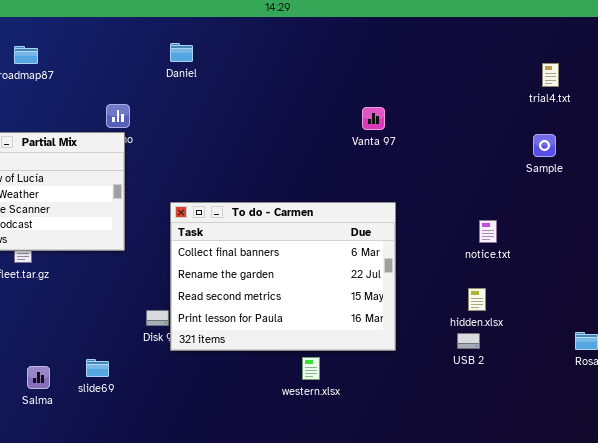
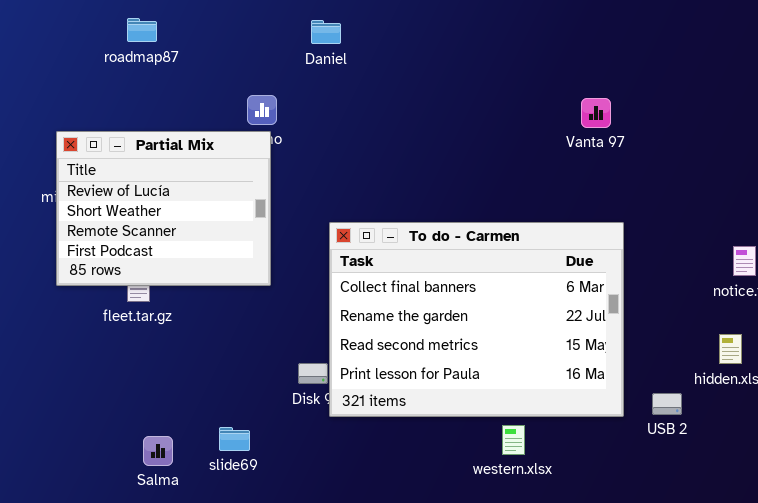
Daniel: [170,43,193,62] -> [311,20,341,44], moved
USB 2: [457,333,480,349] -> [652,393,682,415], moved

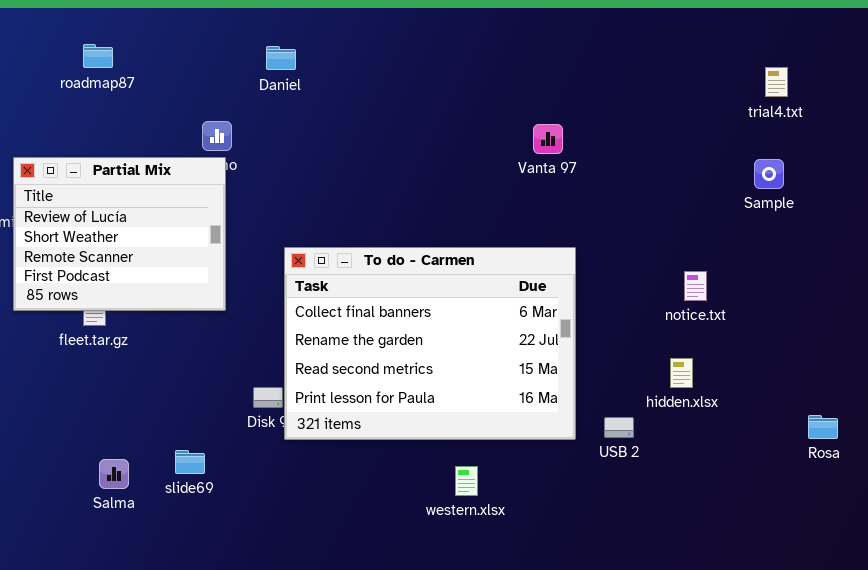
western.xlsx: [502,425,525,455] -> [455,466,478,496], moved

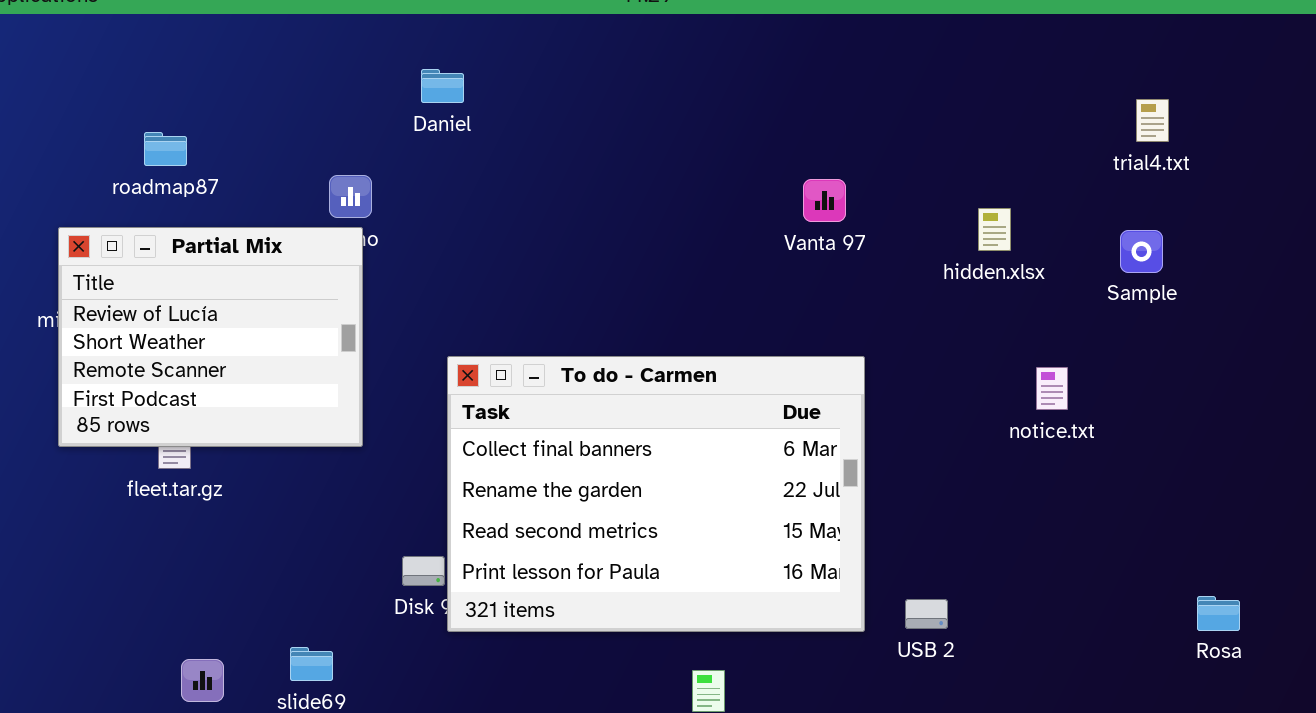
roadmap87: [83,44,113,68] -> [144,132,187,166], moved
notice.txt: [684,271,707,301] -> [1036,367,1068,410], moved
hidden.xlsx: [670,358,693,388] -> [978,208,1011,251], moved

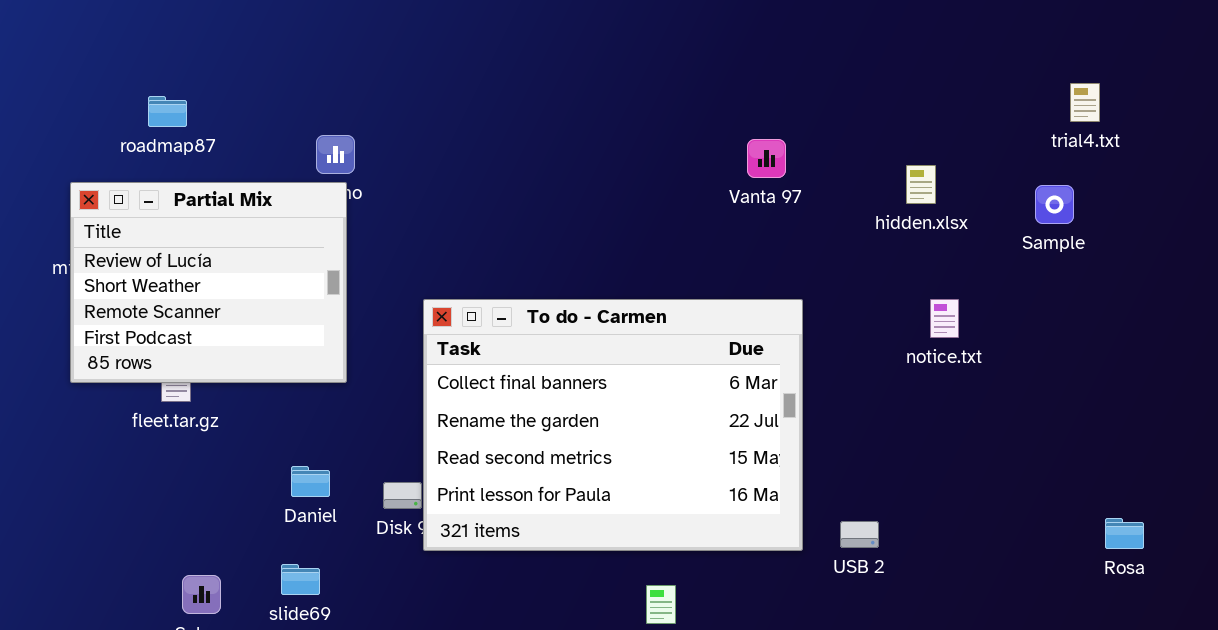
Daniel: [421,69,464,103] -> [291,466,330,497], moved
trial4.txt: [1136,99,1169,142] -> [1070,83,1100,122], moved
notice.txt: [1036,367,1068,410] -> [930,299,959,338], moved

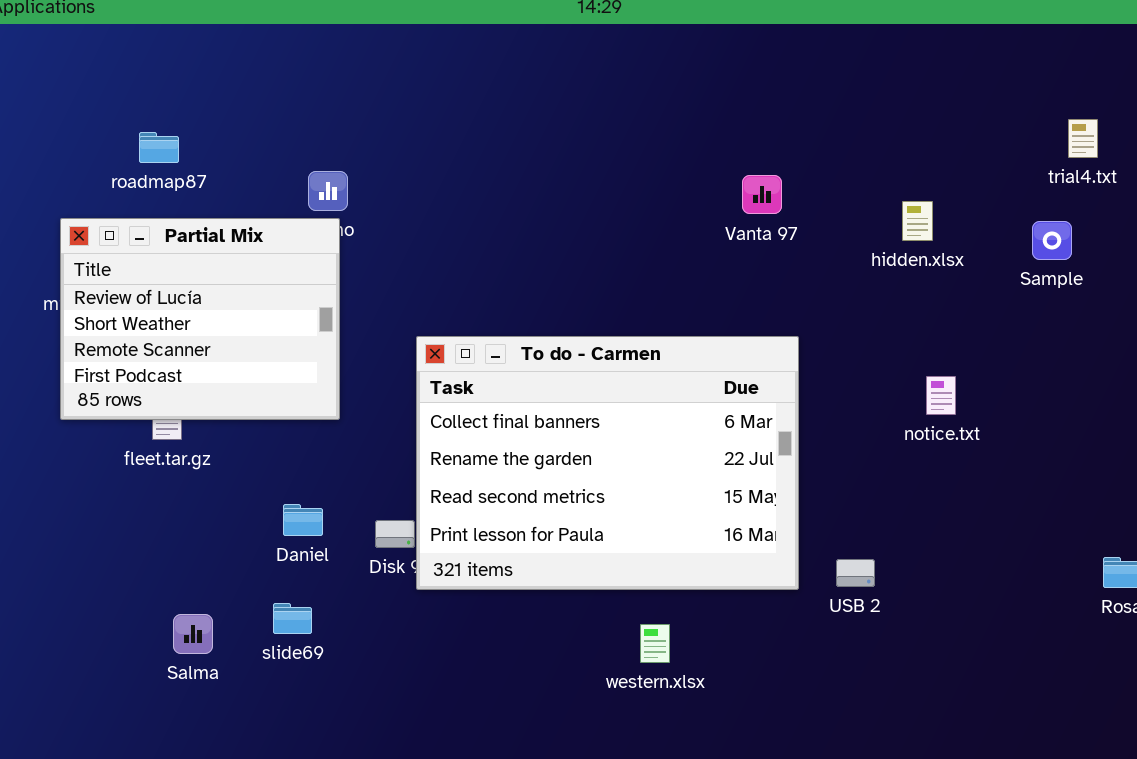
notice.txt: [930,299,959,338] -> [926,376,956,415], moved

